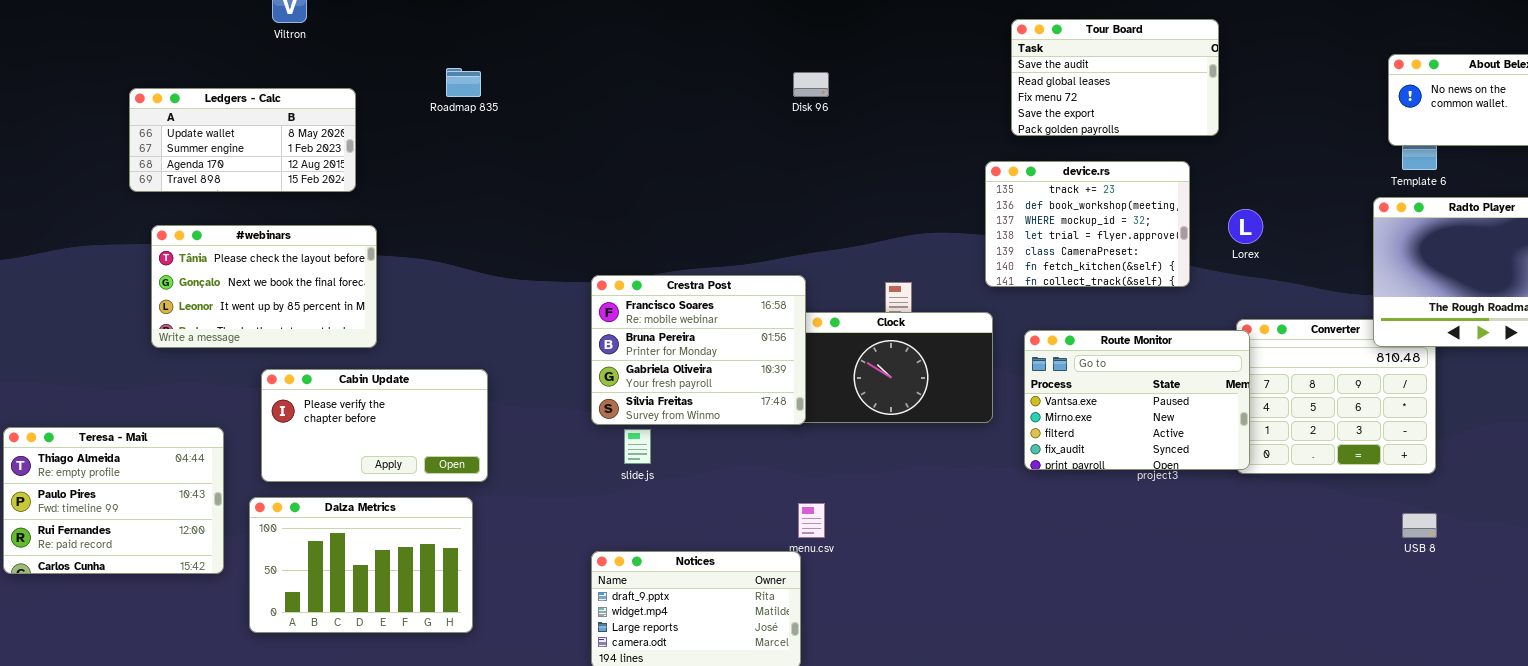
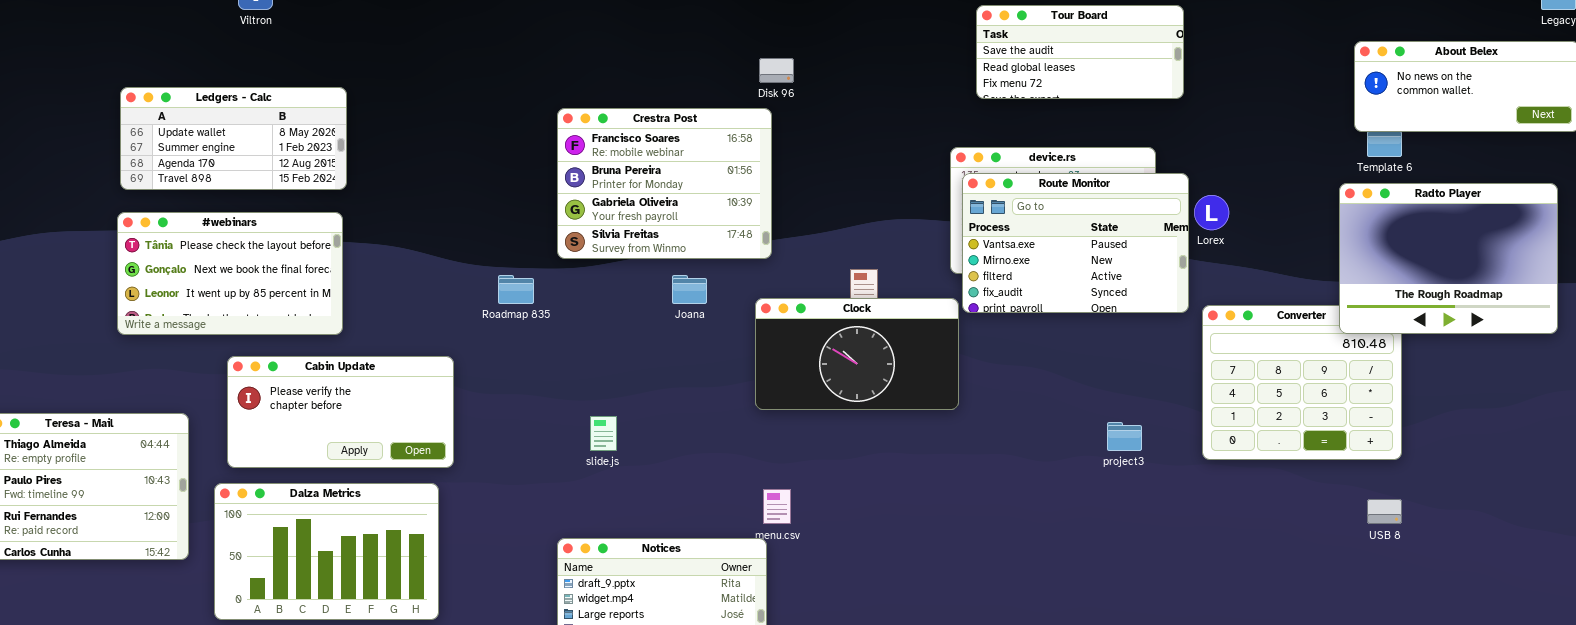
Tour Board: [1011,19,1219,136] -> [976,5,1184,99], resized
Roadmap 835: [446,68,481,97] -> [498,275,534,304], moved
Ledgers - Calc: [129,88,356,192] -> [120,87,347,190], moved
Crestra Post: [591,275,806,425] -> [557,108,772,259], moved
Route Monitor: [1024,330,1250,470] -> [962,173,1189,313], moved

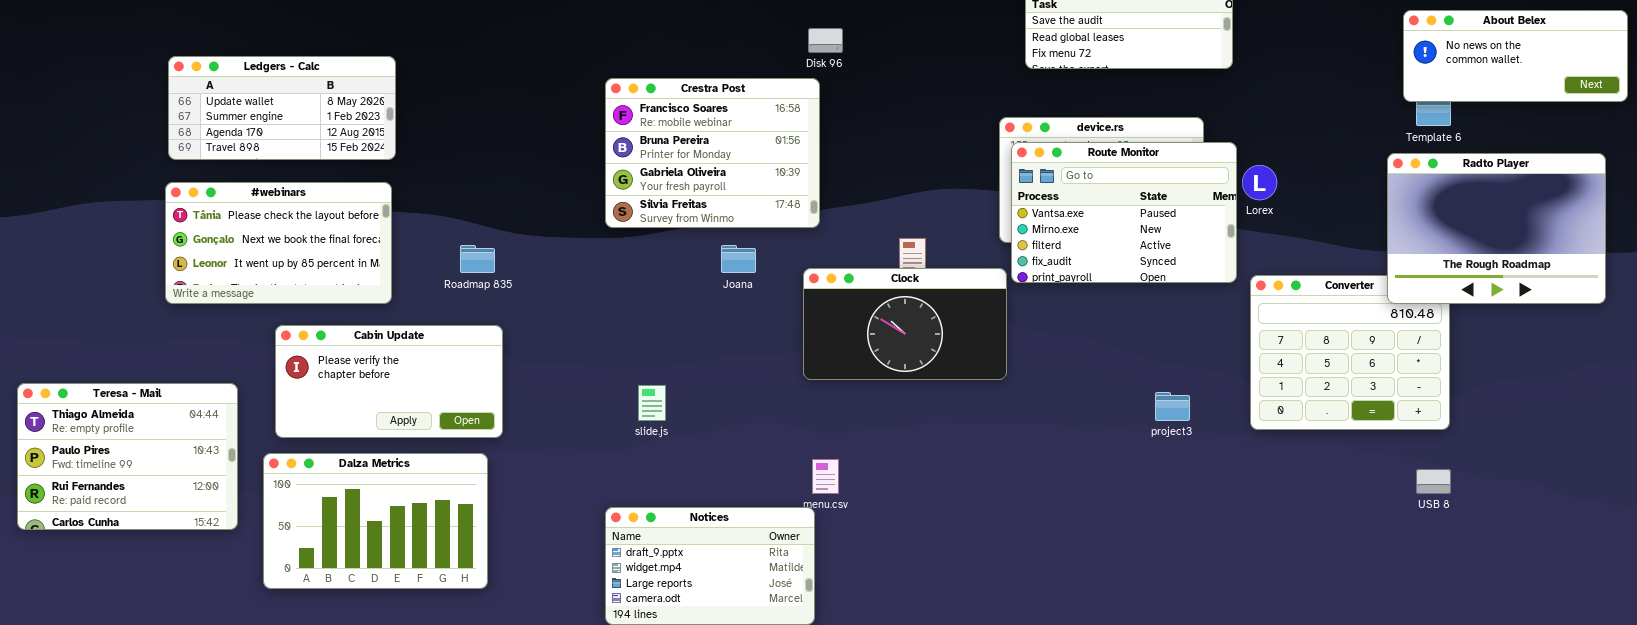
Roadmap 835: [498,275,534,304] -> [460,245,495,273], moved

